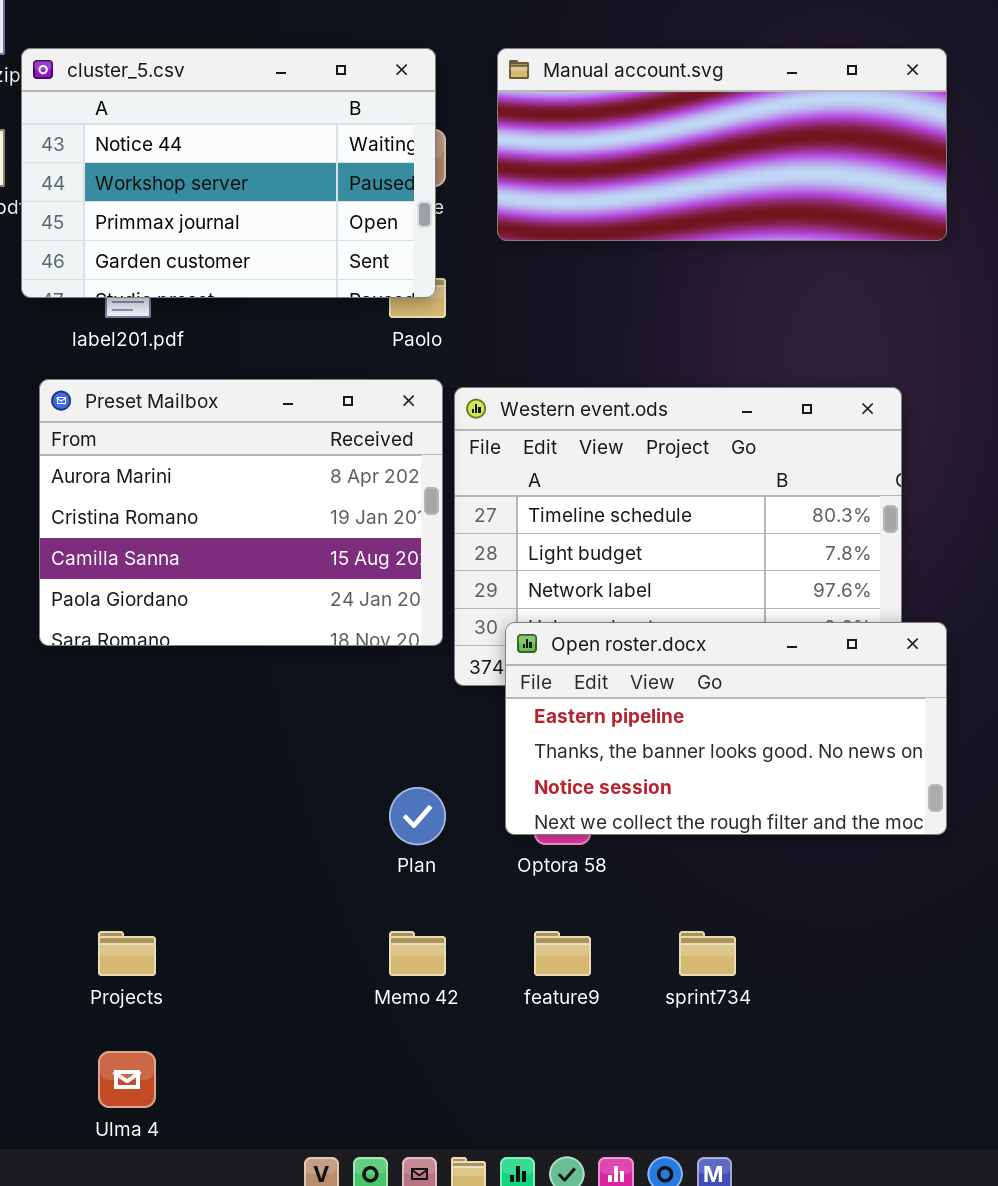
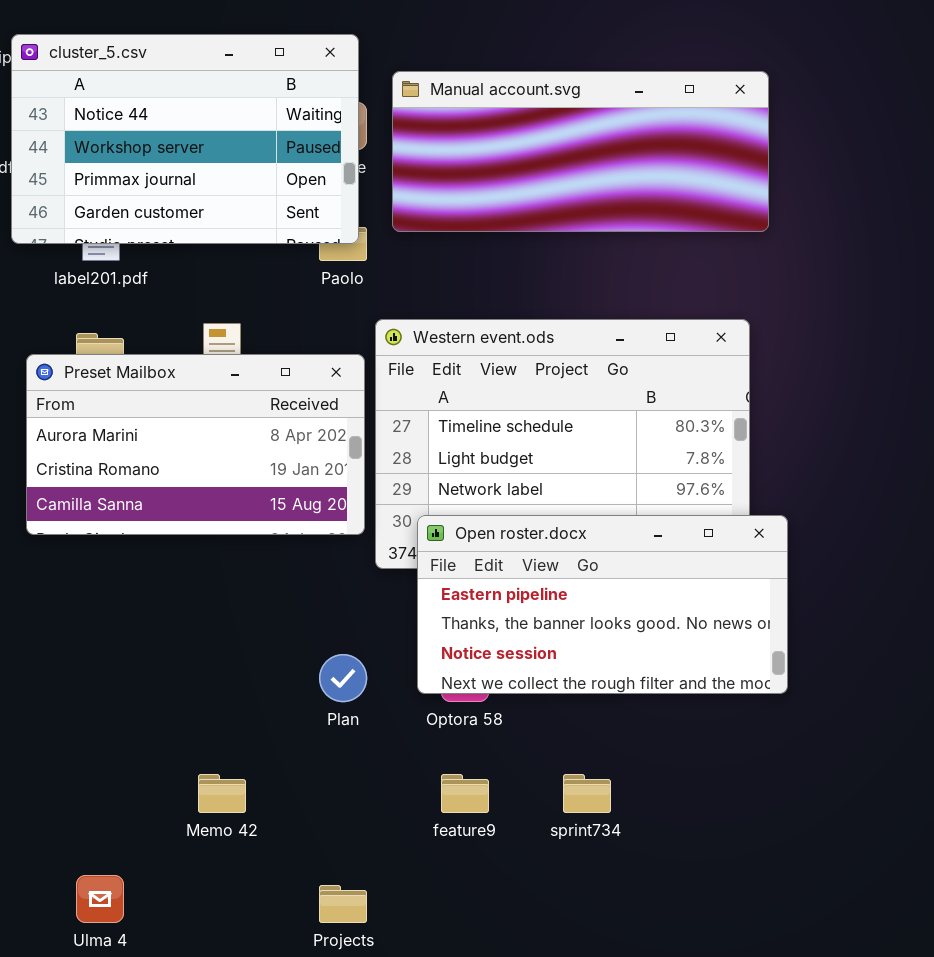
Manual account.svg: [497,48,947,241] -> [392,71,769,232], moved
Preset Mailbox: [39,379,443,646] -> [26,354,365,535], resized
Projects: [98,931,156,976] -> [319,885,367,923], moved
Memo 42: [389,931,446,976] -> [198,774,246,813], moved

